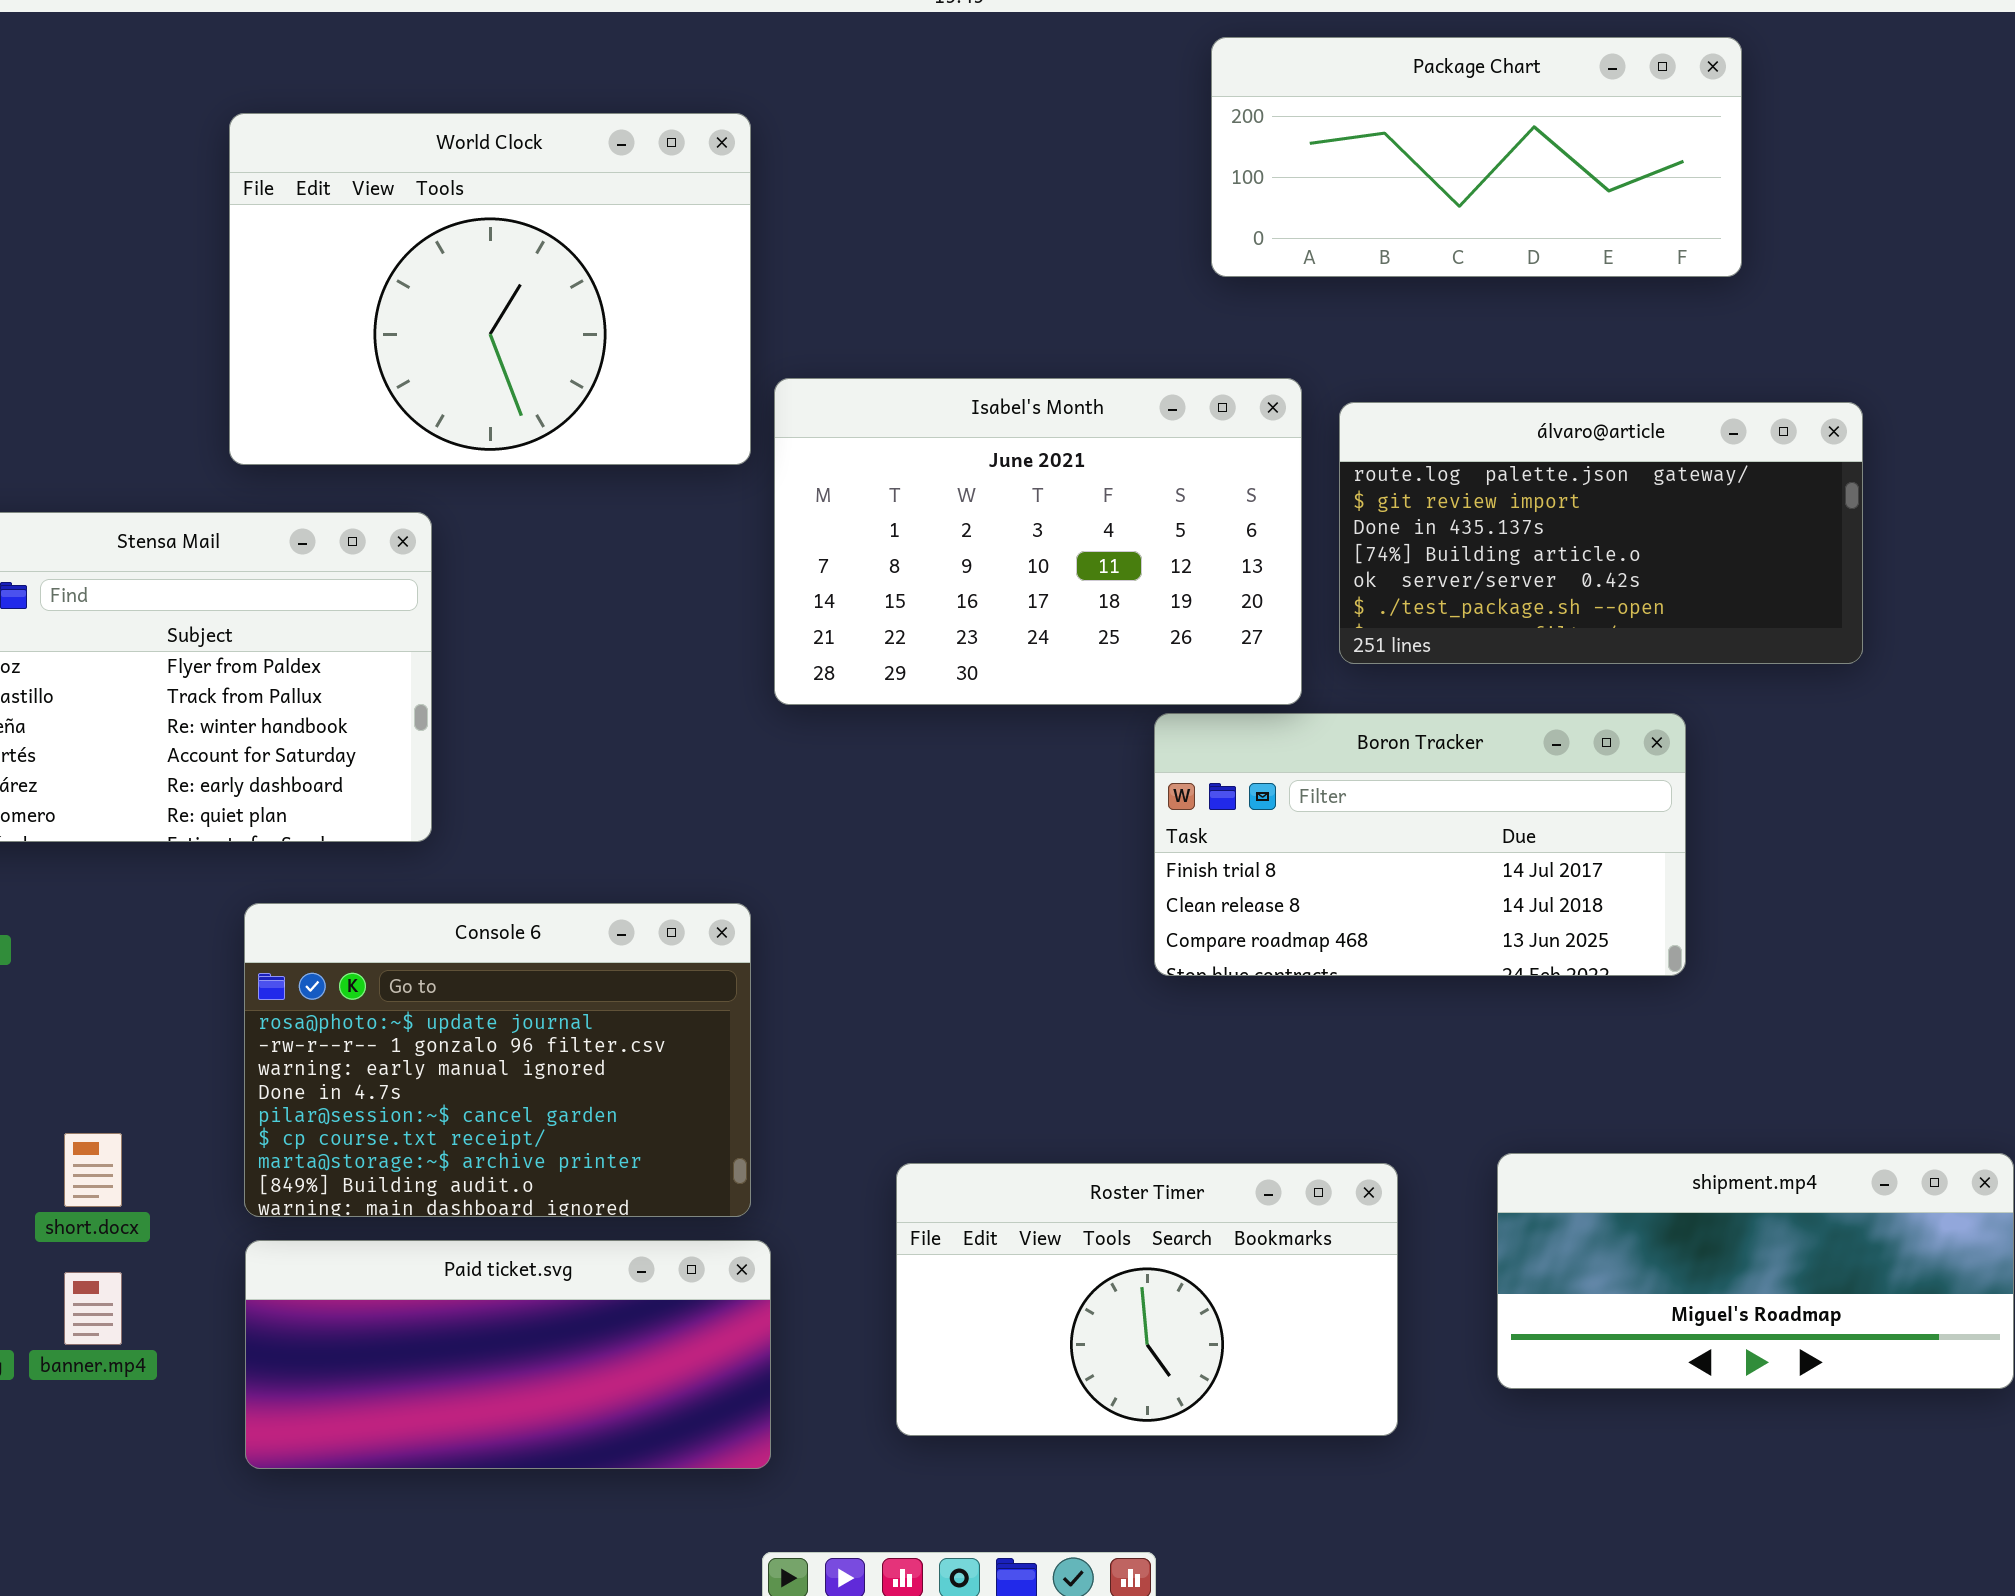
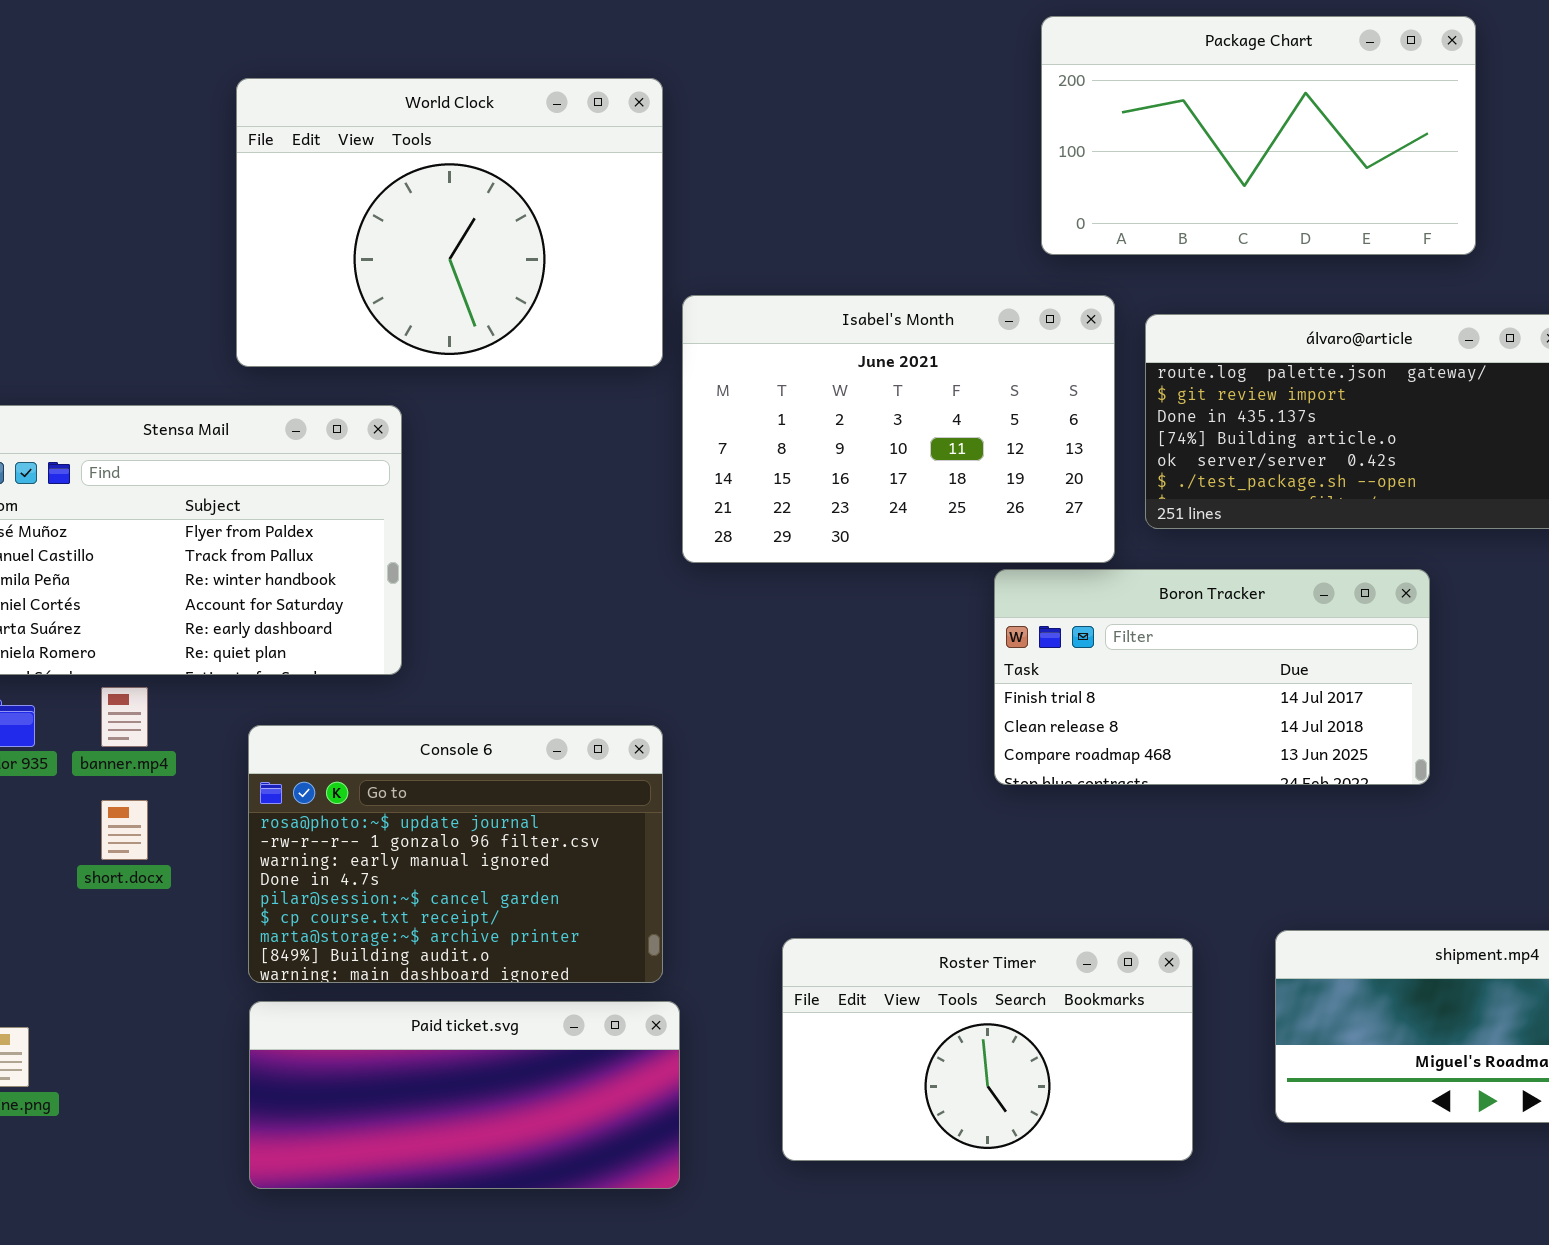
Package Chart: [1211,37,1742,277] -> [1041,16,1476,255], resized
short.docx: [64,1133,122,1207] -> [101,800,148,860], moved
banner.mp4: [64,1272,122,1345] -> [101,687,148,747], moved

